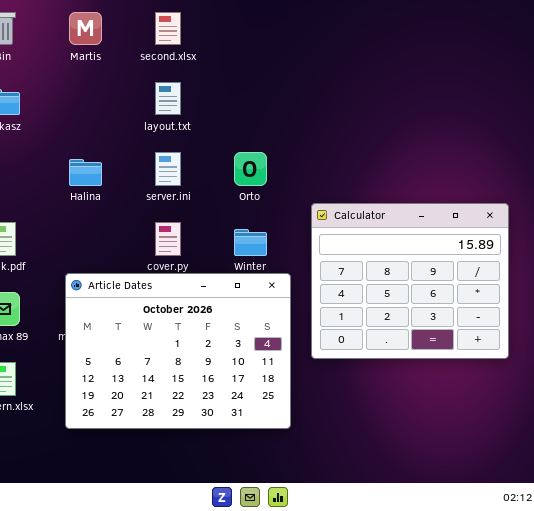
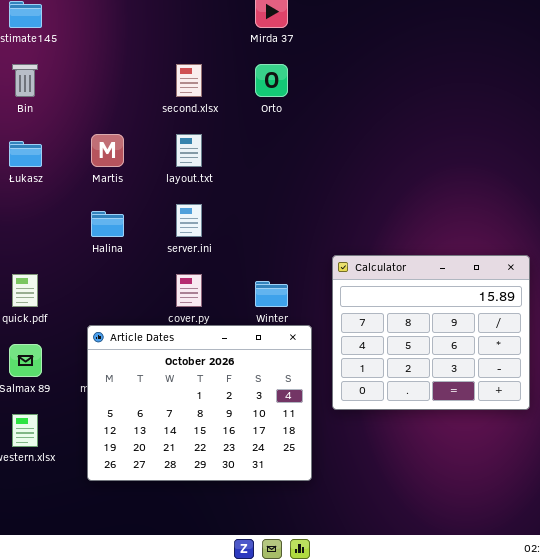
Martis: [69,12,102,45] -> [91,134,124,167], moved
Orto: [234,152,267,186] -> [255,64,288,97], moved

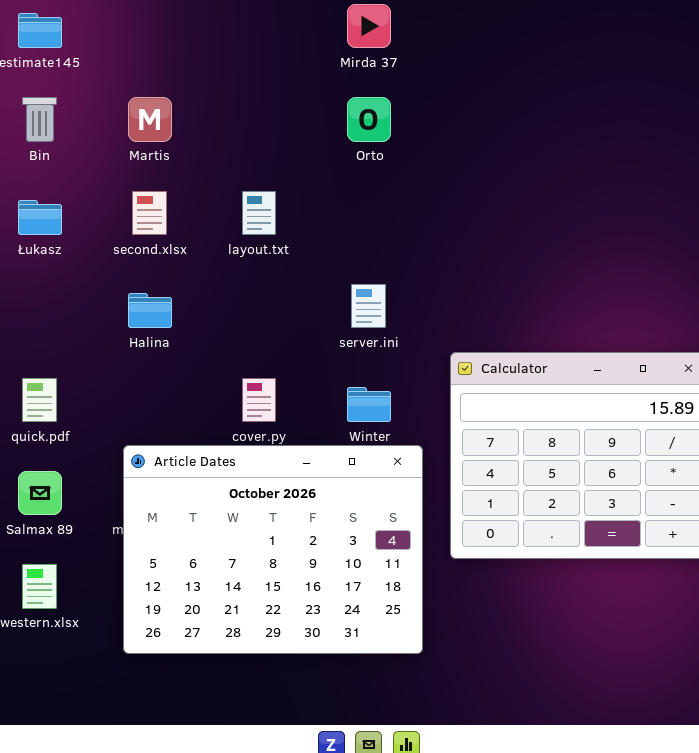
second.xlsx: [176,64,202,97] -> [132,191,167,235], moved
Martis: [91,134,124,167] -> [128,97,172,142], moved
server.ini: [176,204,202,237] -> [351,284,386,328], moved

